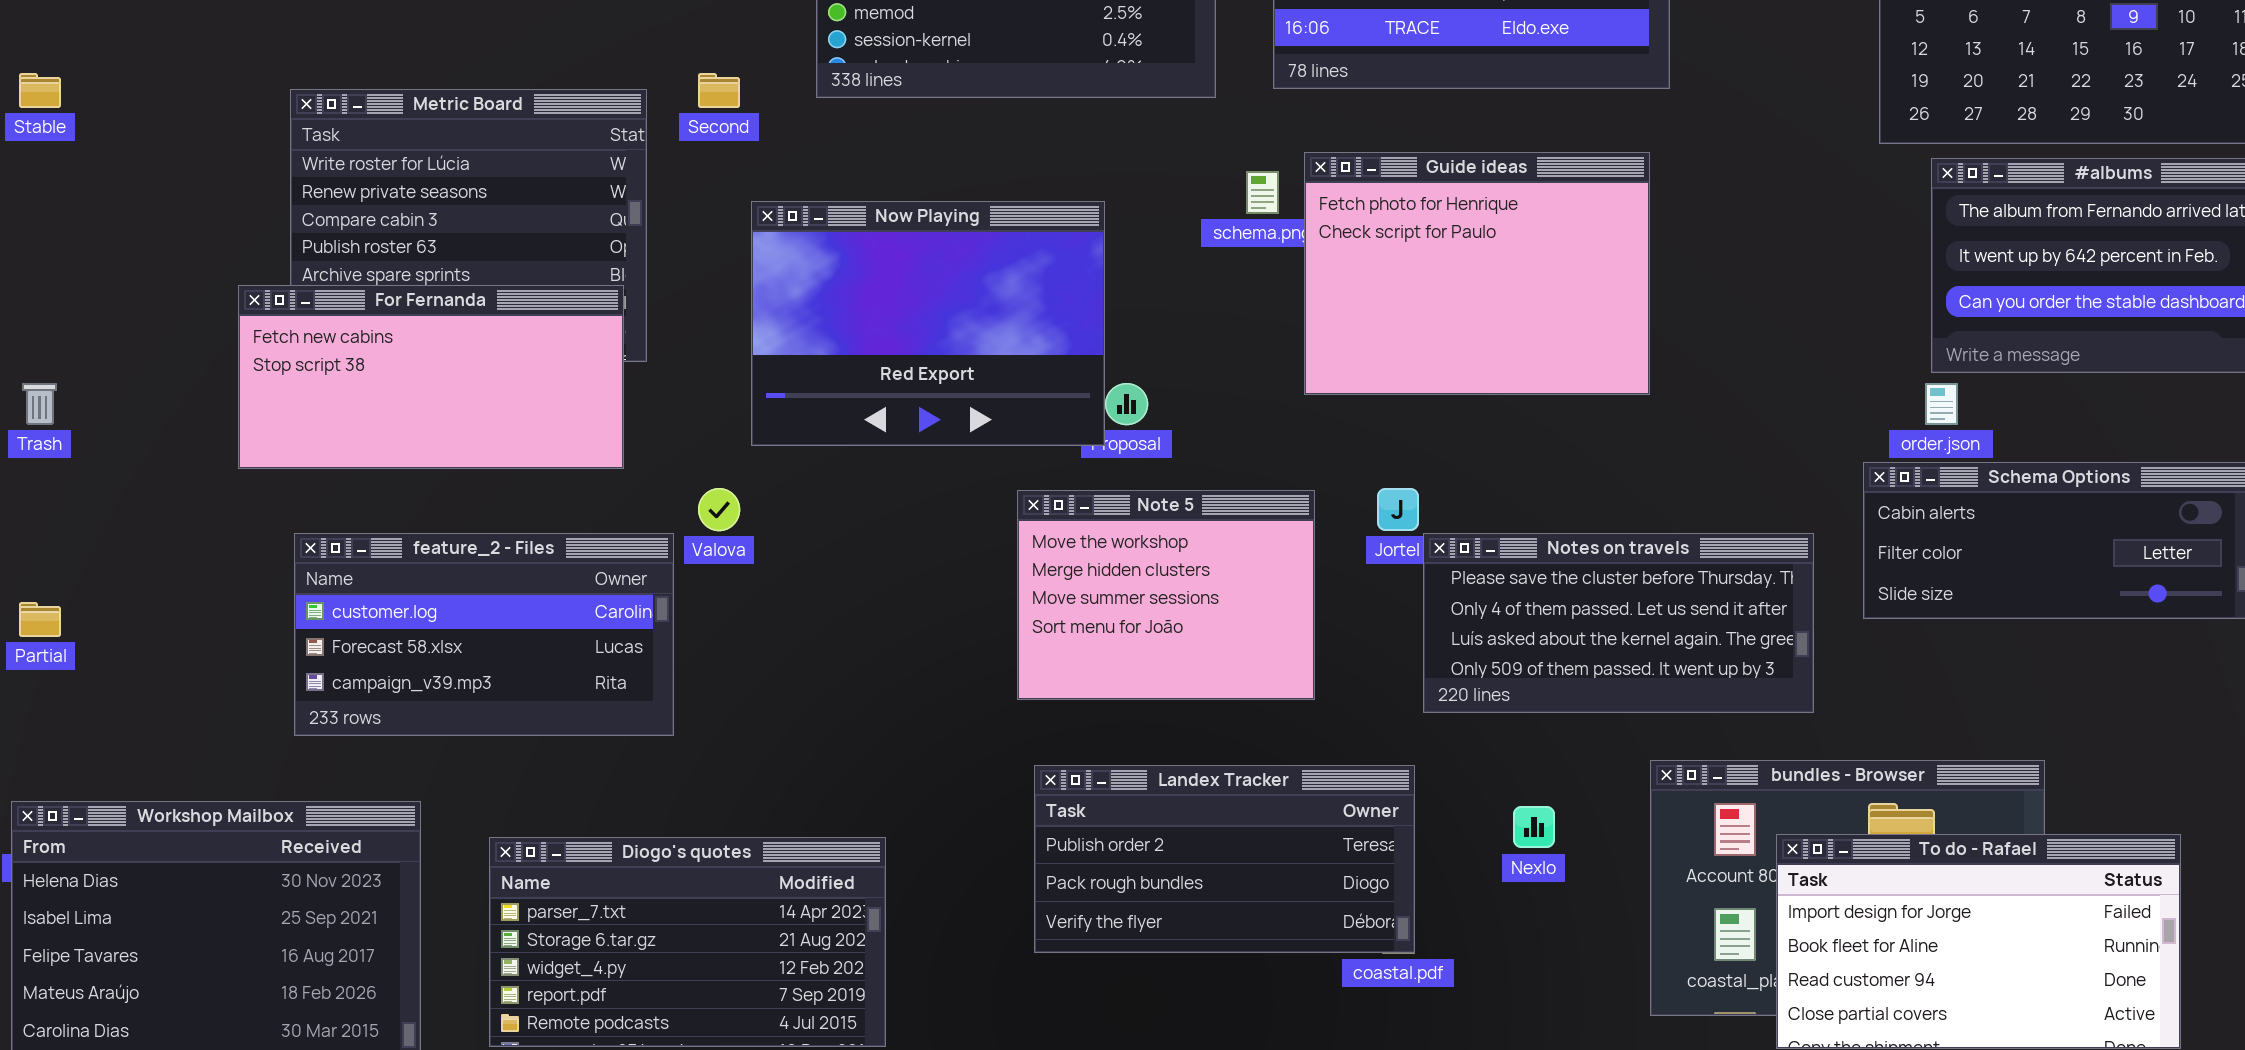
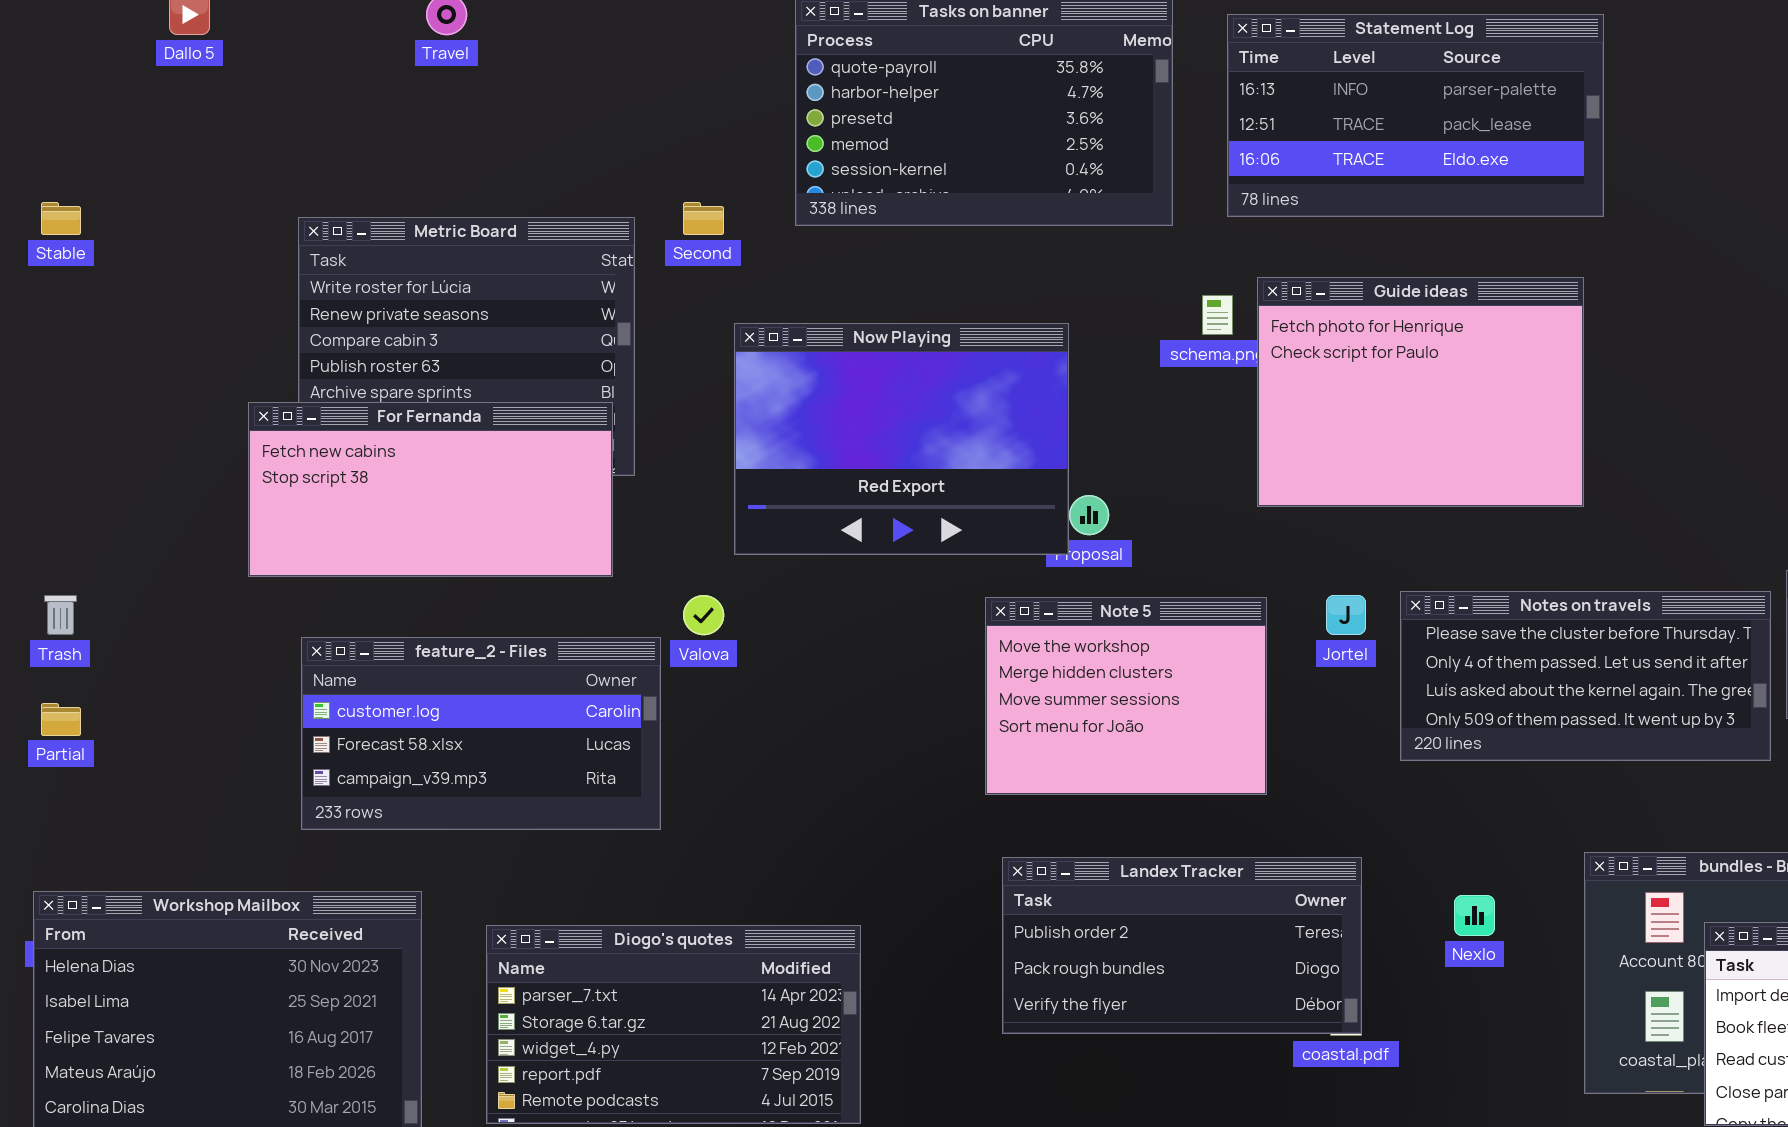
Trash: [22,383,57,425] -> [44,595,77,635], moved
Notes on travels: [1423,533,1814,713] -> [1400,591,1771,761], moved

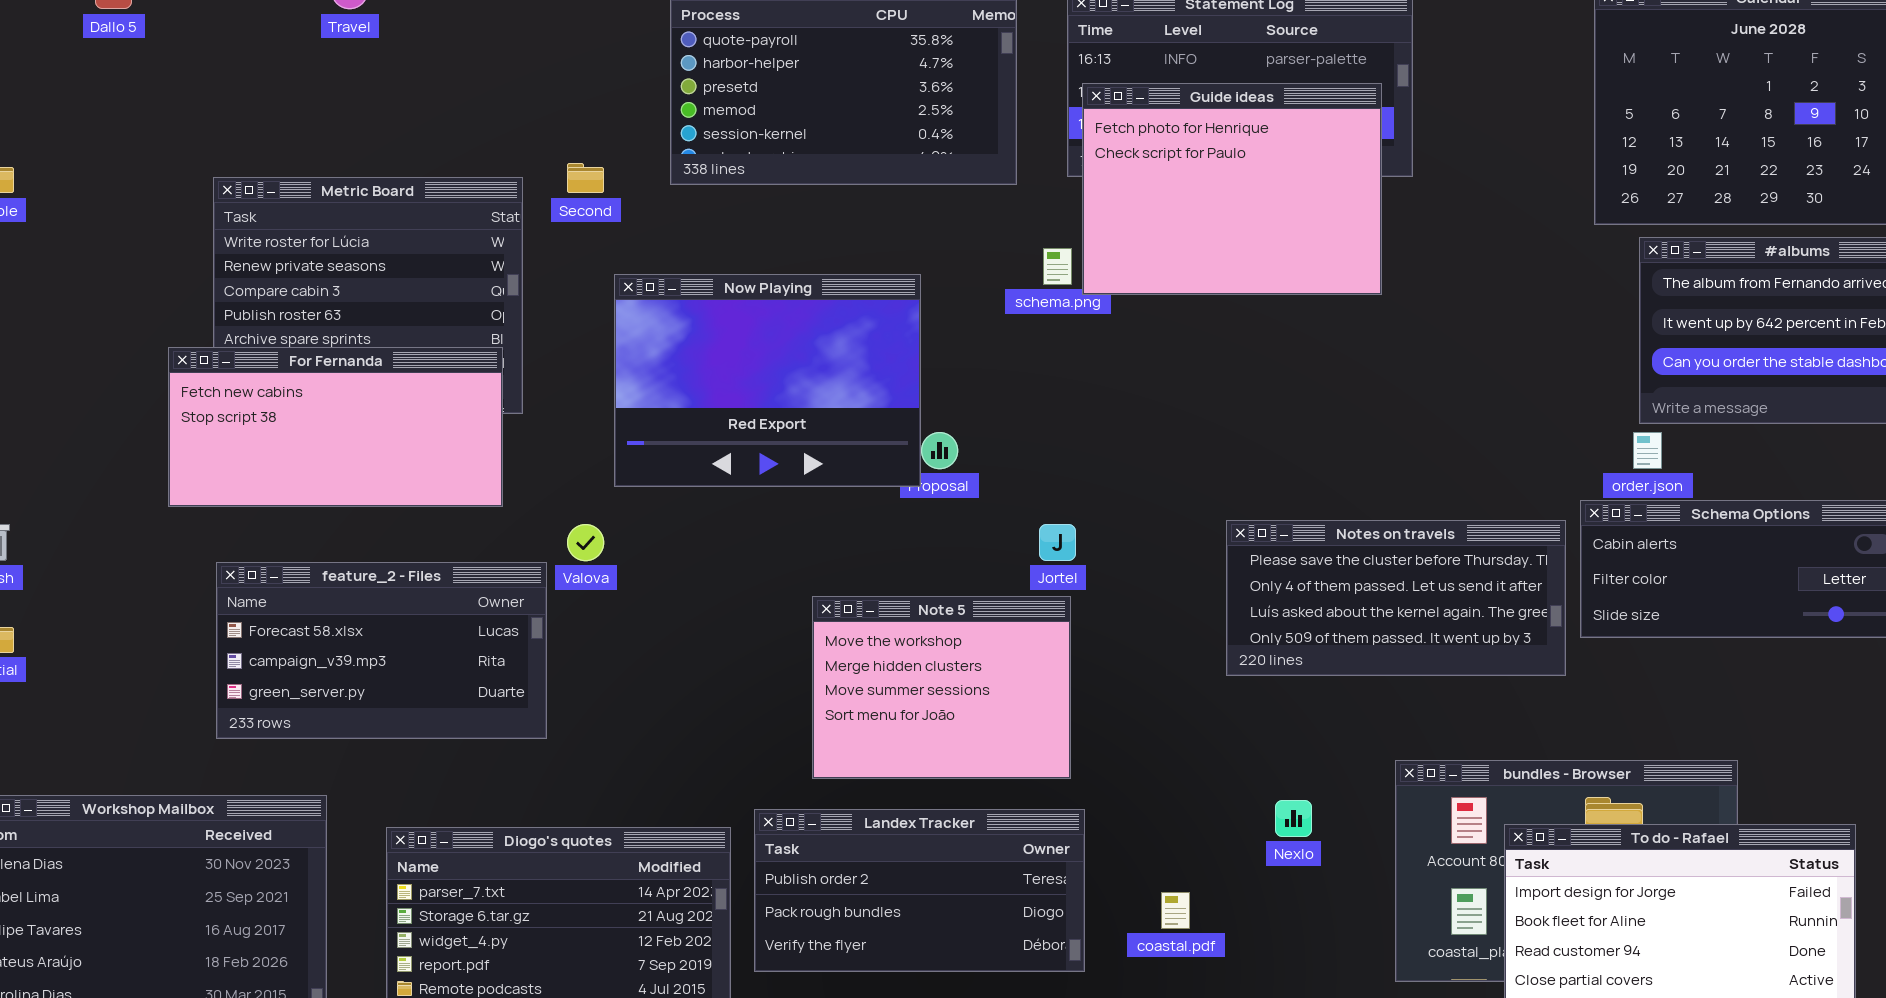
Guide ideas: [1257,277,1584,507] -> [1082,83,1382,295], moved
Jortel: [1326,595,1366,635] -> [1039,524,1076,561], moved
Note 5: [985,597,1267,795] -> [812,596,1071,779], moved
feature_2 - Files: [301,637,661,830] -> [216,562,547,739], scrolled down 1 row
Landex Tracker: [1002,857,1362,1034] -> [754,809,1085,972], moved

